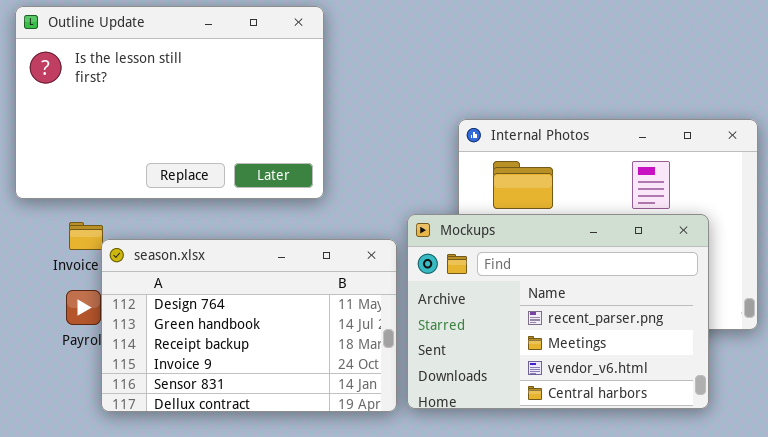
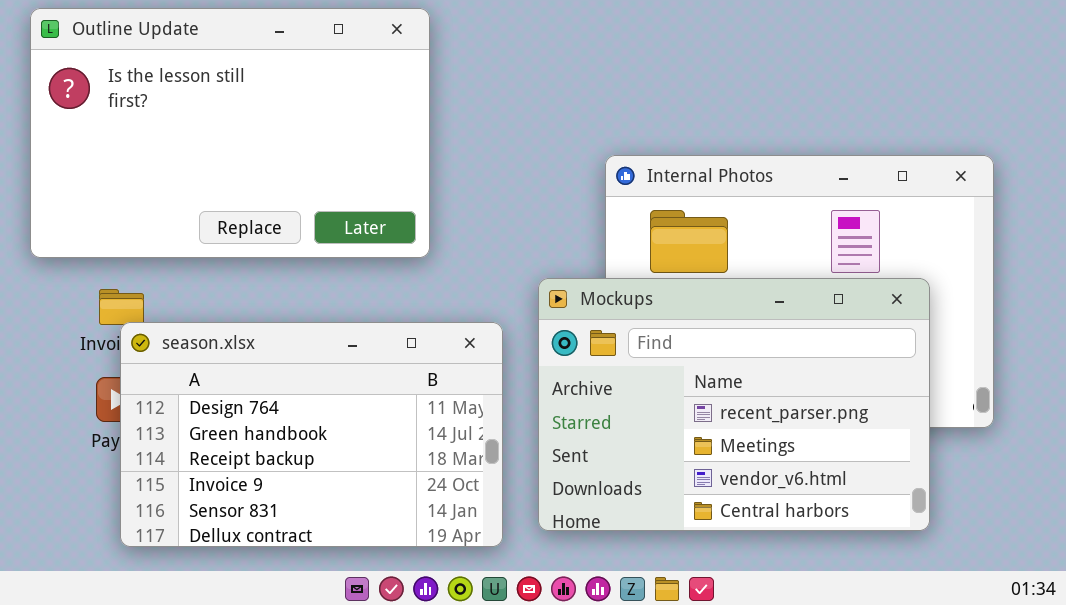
season.xlsx: [101,239,397,412] -> [120,322,503,547], moved

